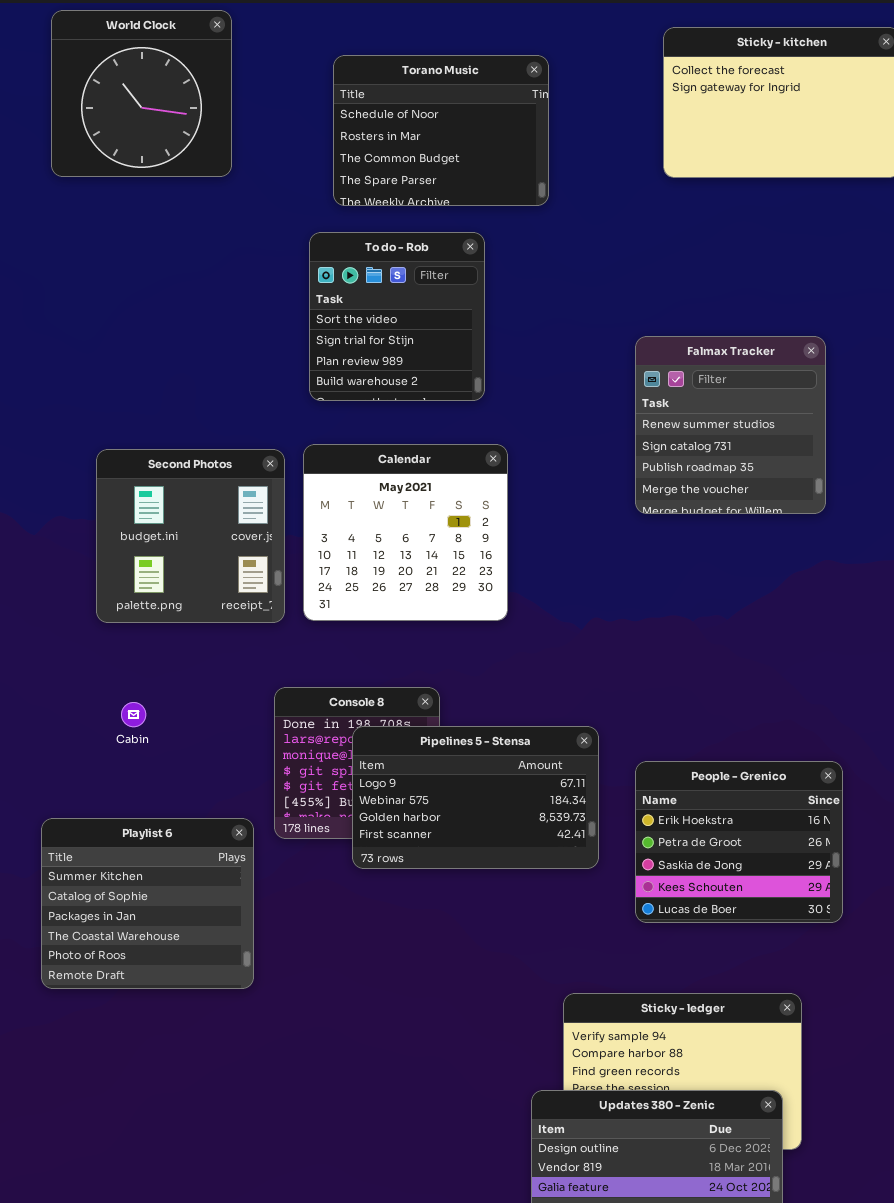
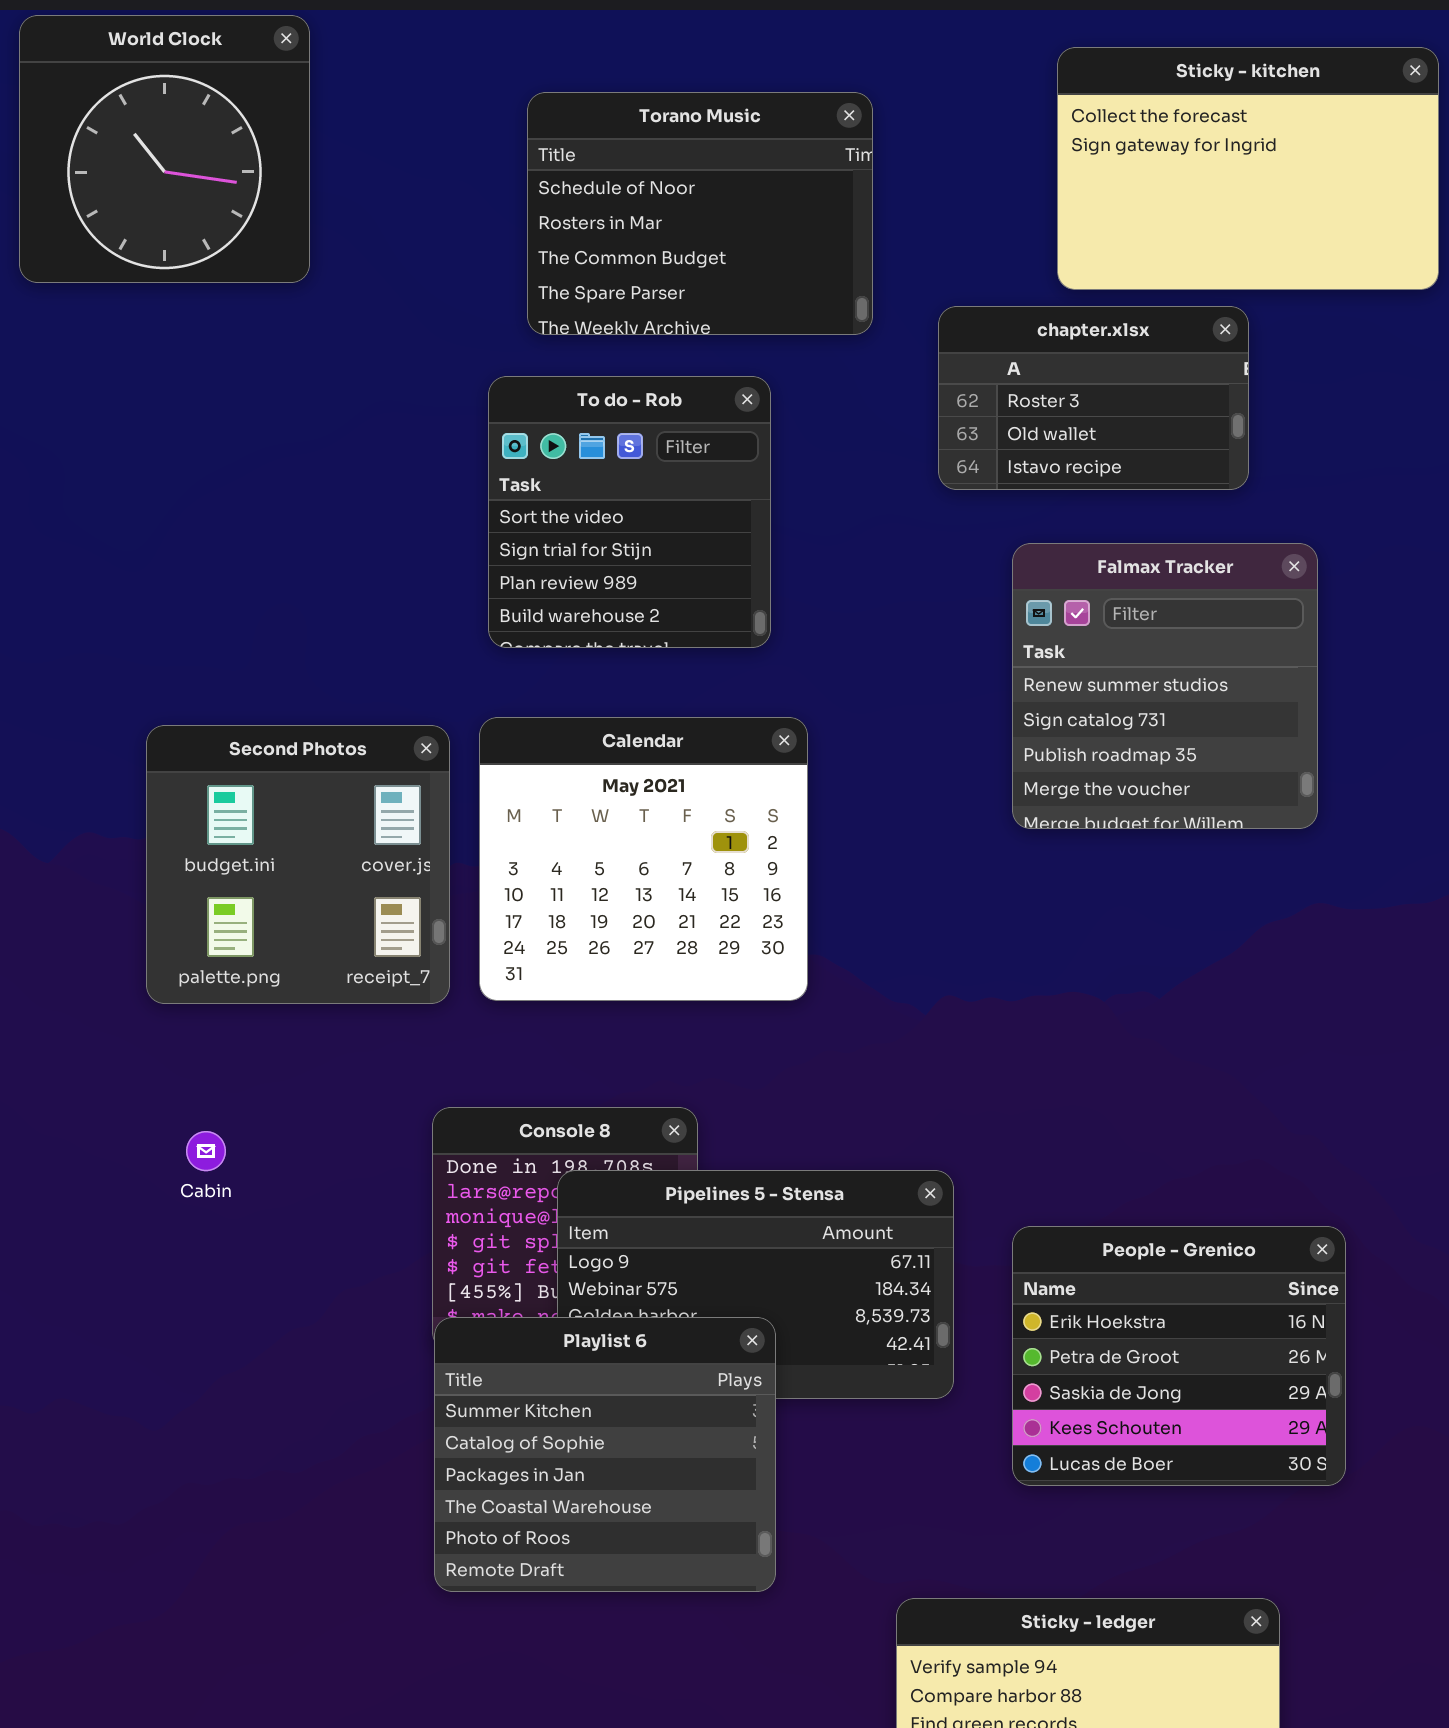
World Clock: [51,10,232,177] -> [19,15,310,283], moved
chapter.xlsx: none -> [938,306,1249,490], opened
Playlist 6: [41,818,254,989] -> [434,1317,776,1592], moved

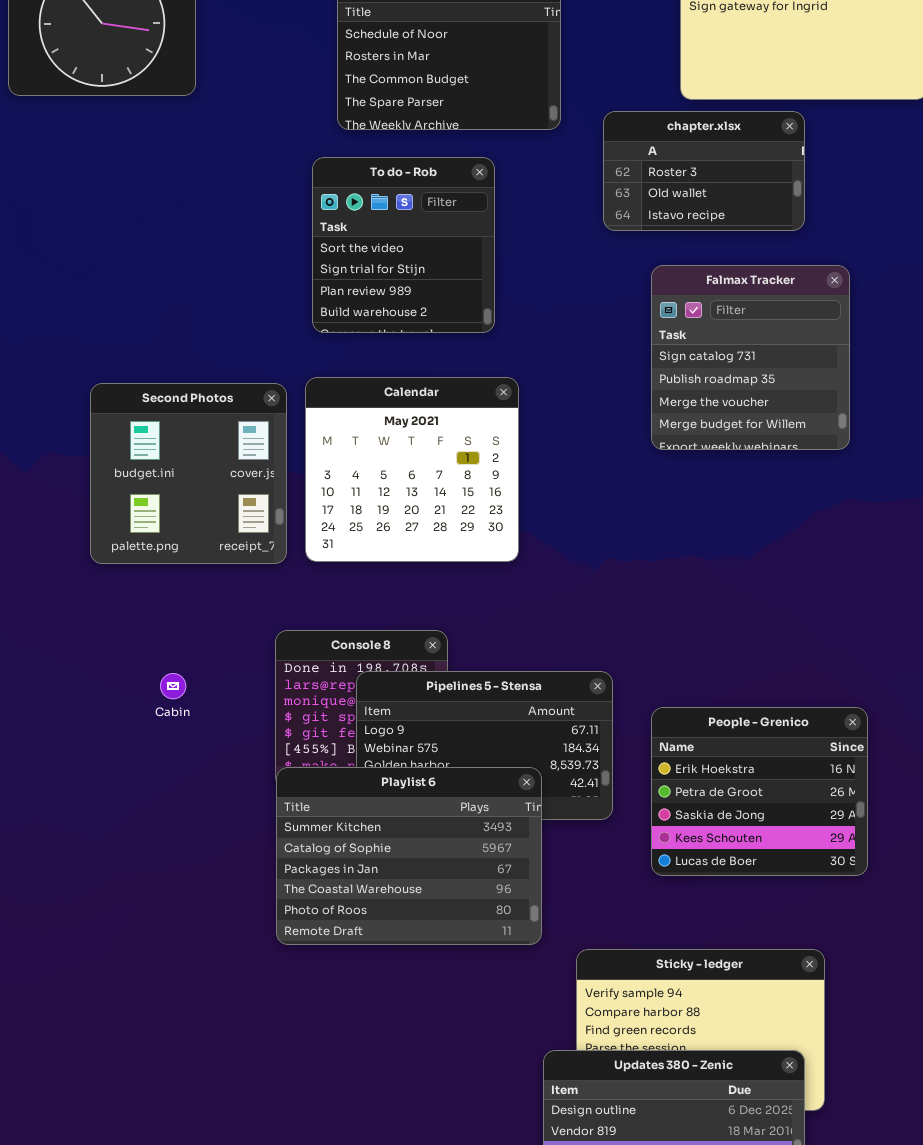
Falmax Tracker: [1012,543,1318,829] -> [651,265,850,450], scrolled down 1 row
Cabin: [186,1131,226,1171] -> [160,673,186,699], moved
Playlist 6: [434,1317,776,1592] -> [276,767,542,945], resized

